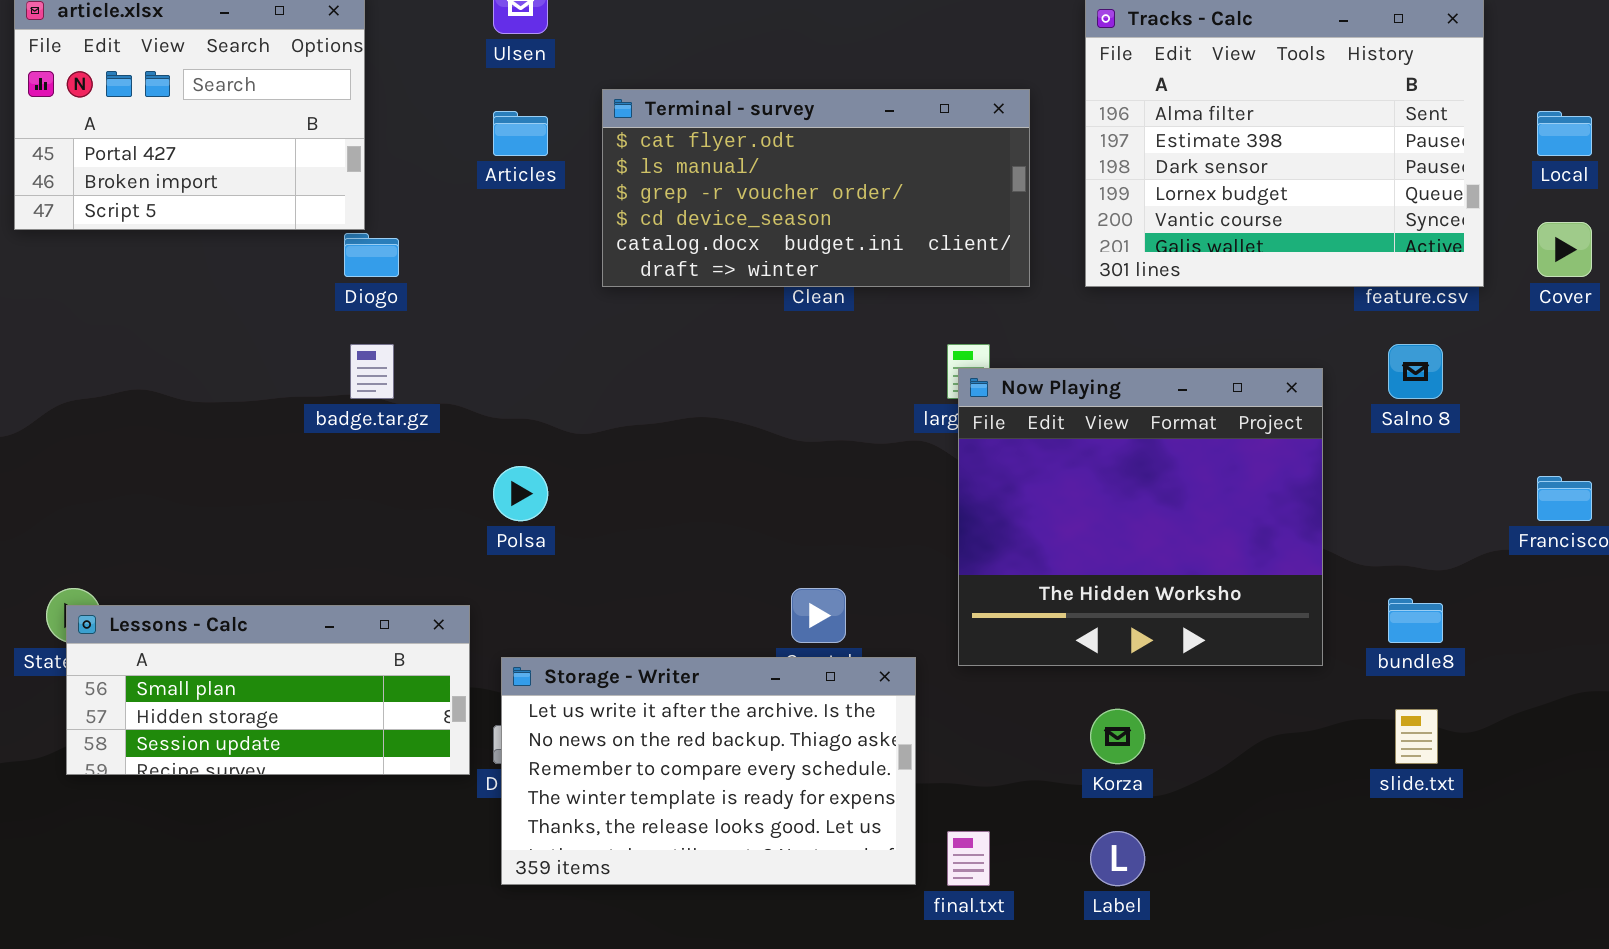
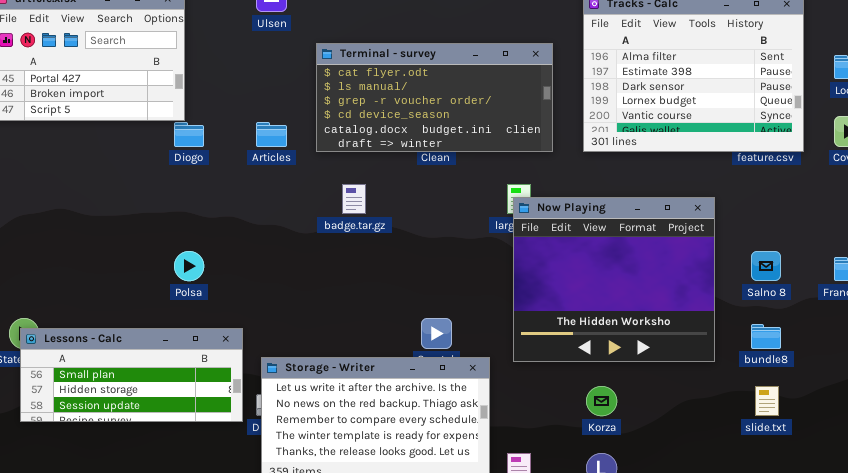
Articles: [493,111,548,156] -> [256,122,287,147], moved
badge.tar.gz: [350,344,394,399] -> [342,184,366,214], moved
Salno 8: [1388,344,1443,399] -> [751,251,781,281], moved
Polsa: [493,466,548,521] -> [174,251,204,281], moved

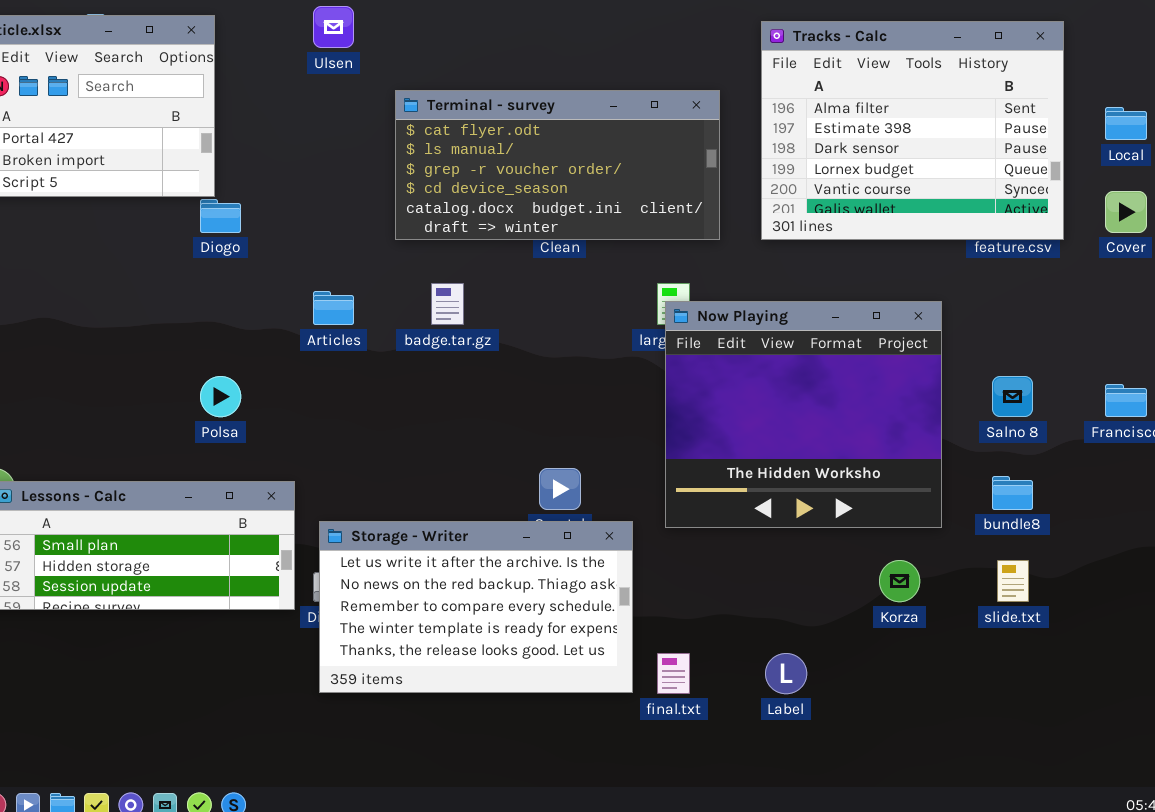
Articles: [256,122,287,147] -> [313,291,354,325], moved
Korza: [586,386,617,416] -> [879,560,920,602], moved

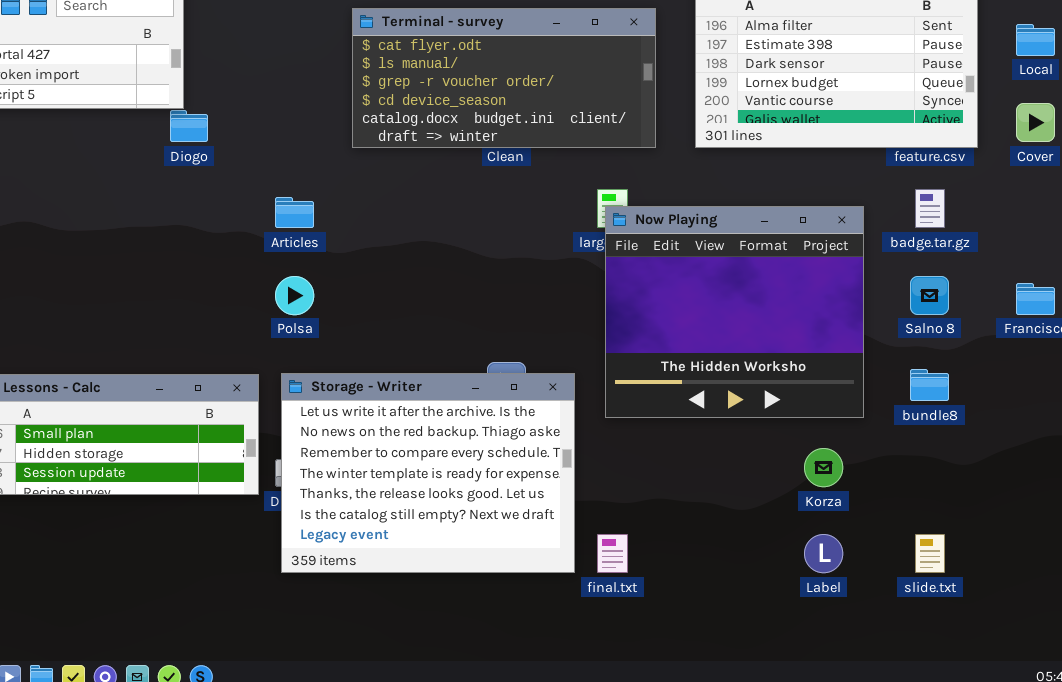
badge.tar.gz: [431,283,464,325] -> [915,189,945,228], moved
Polsa: [200,376,241,417] -> [275,276,314,315], moved
Storage - Writer: [319,521,633,693] -> [281,373,575,573], resized
slide.txt: [997,560,1029,602] -> [915,534,945,573], moved
Label: [765,653,807,694] -> [804,534,843,573], moved

